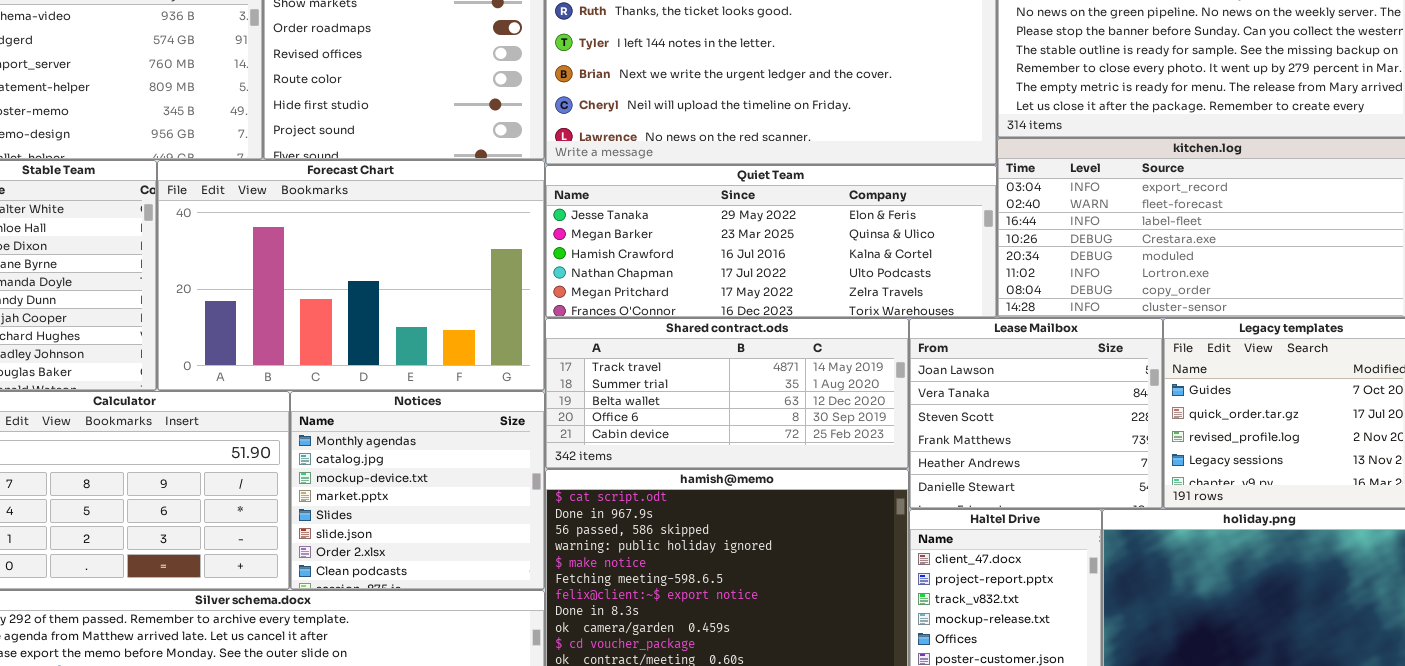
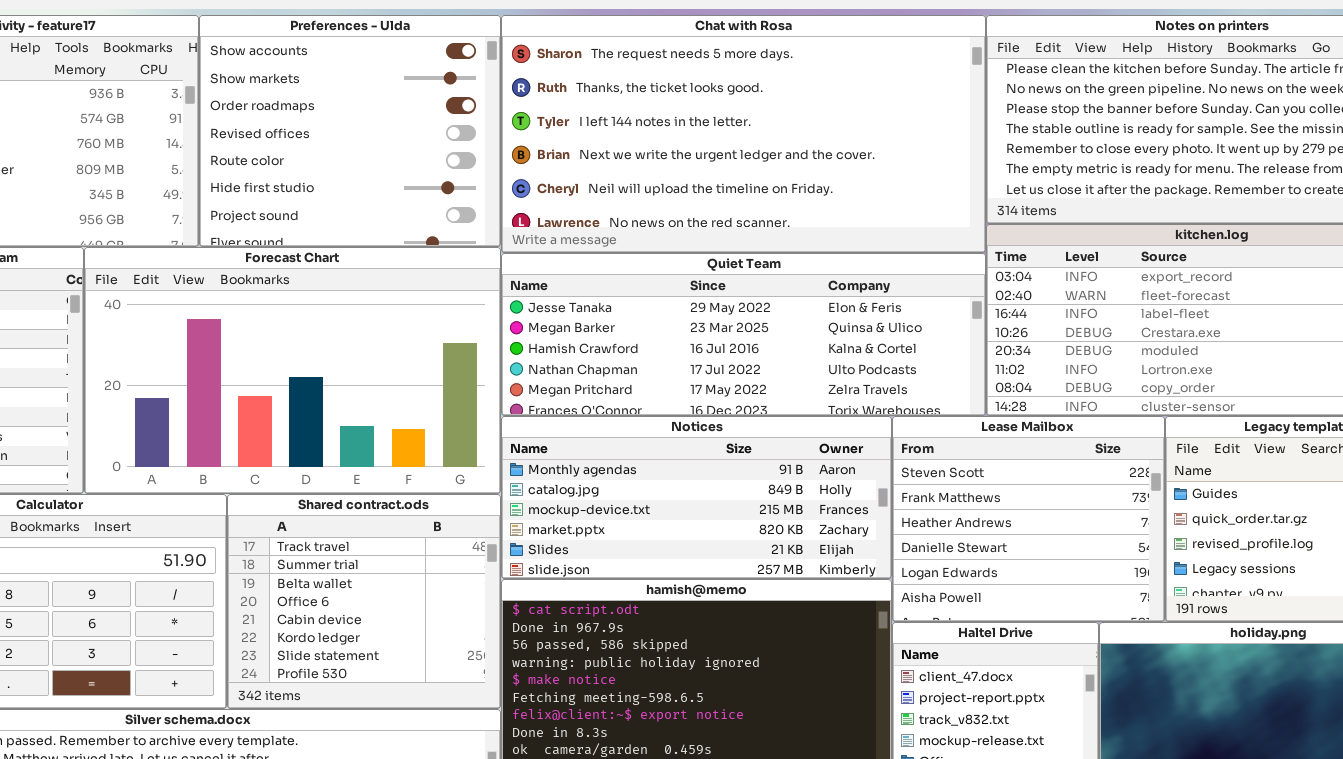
Shared contract.ods: [545,318,909,469] -> [227,494,501,709], moved, resized
Lease Mailbox: [909,318,1163,509] -> [892,416,1165,622], scrolled down 2 rows
Notices: [290,391,545,590] -> [501,416,892,579], moved, resized

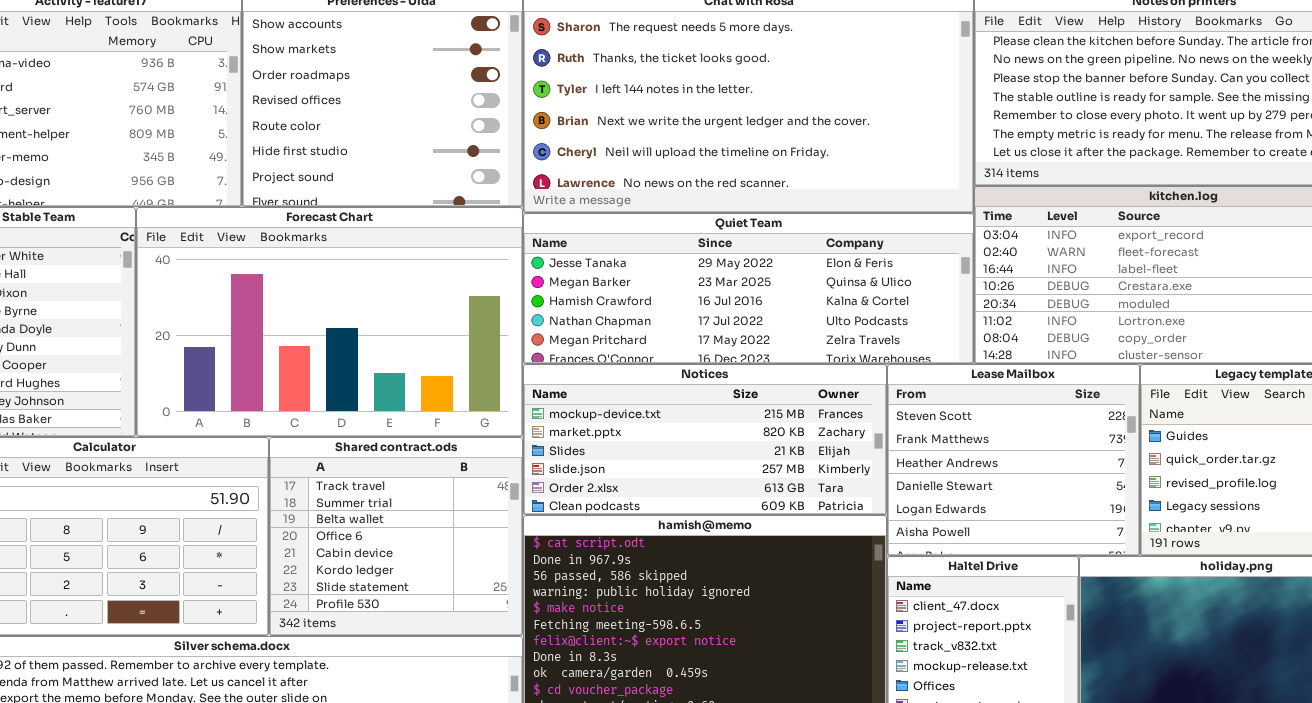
Notices: [501,416,892,579] -> [523,364,887,515], scrolled down 2 rows

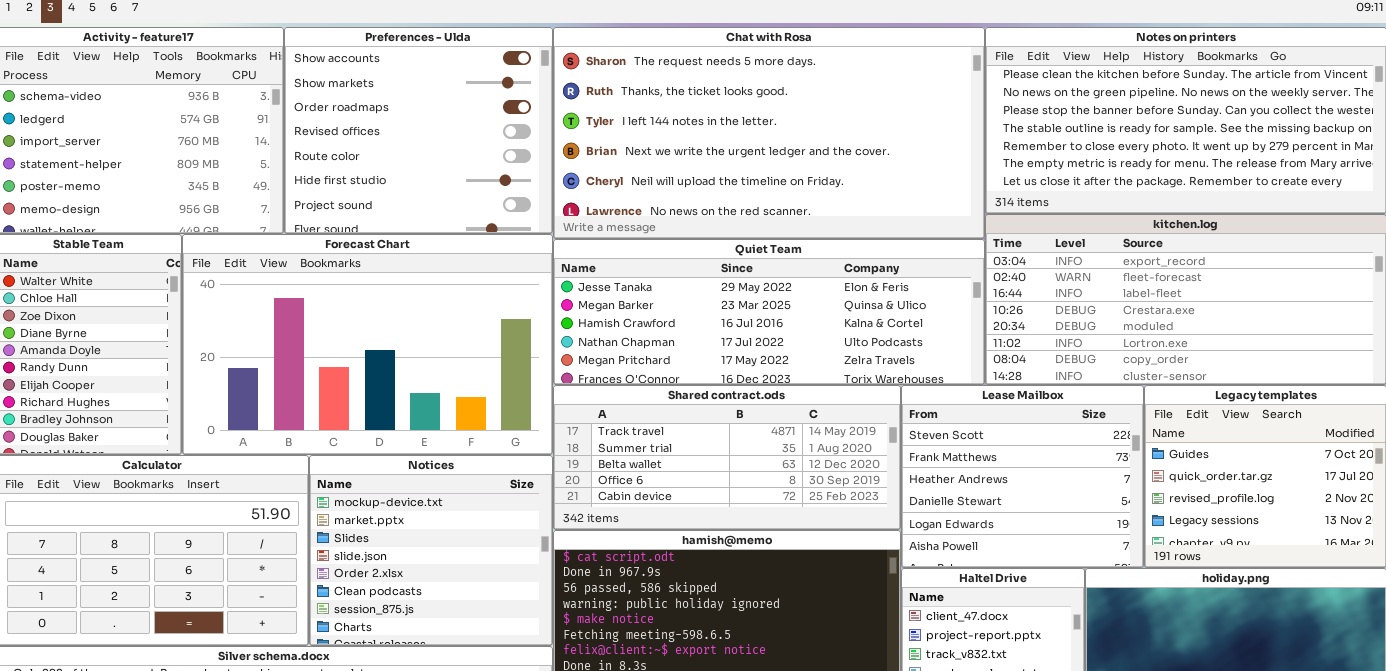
Notices: [523,364,887,515] -> [309,455,553,646], moved, resized
Shared contract.ods: [269,437,523,636] -> [553,385,901,530], moved, resized

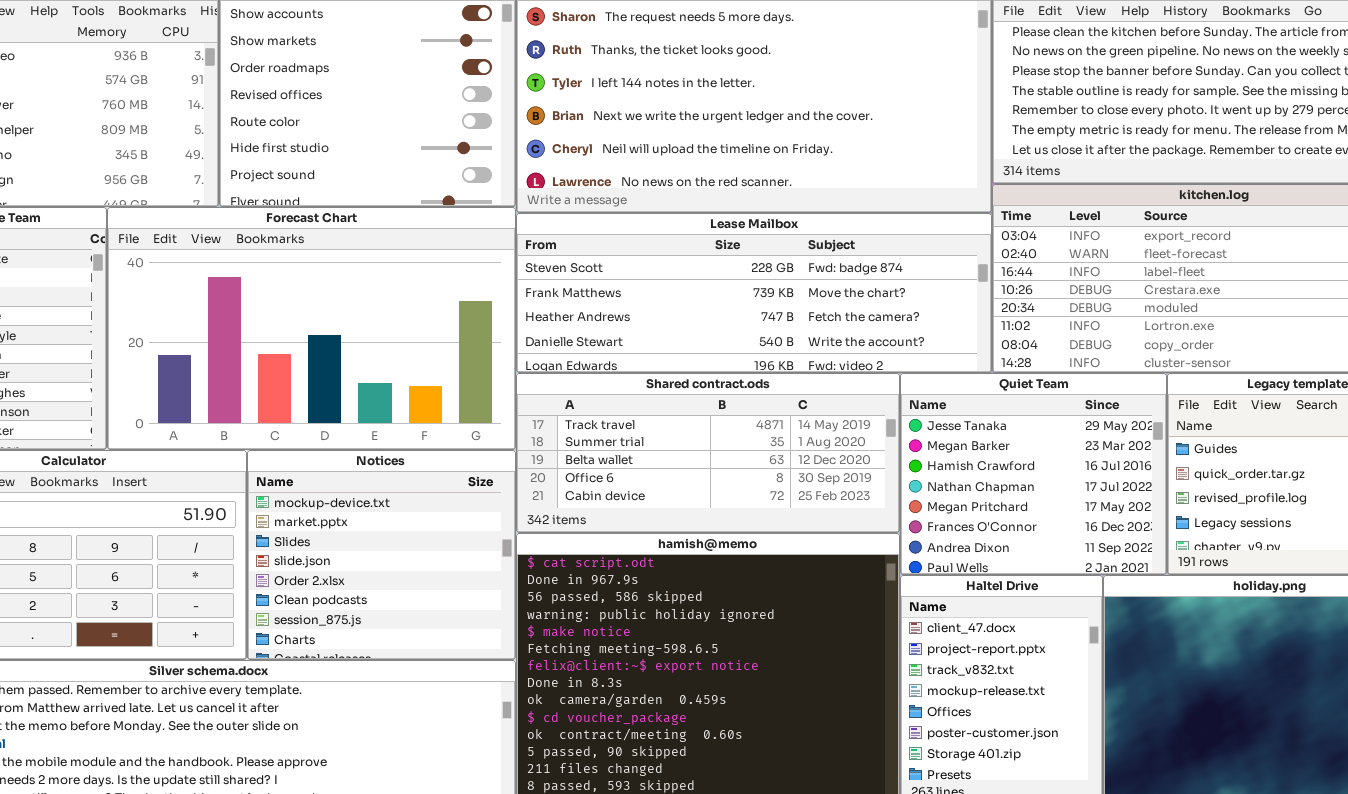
Quiet Team: [553,239,985,385] -> [900,373,1167,575], moved, resized
Lease Mailbox: [901,385,1144,568] -> [516,213,992,373], moved, resized

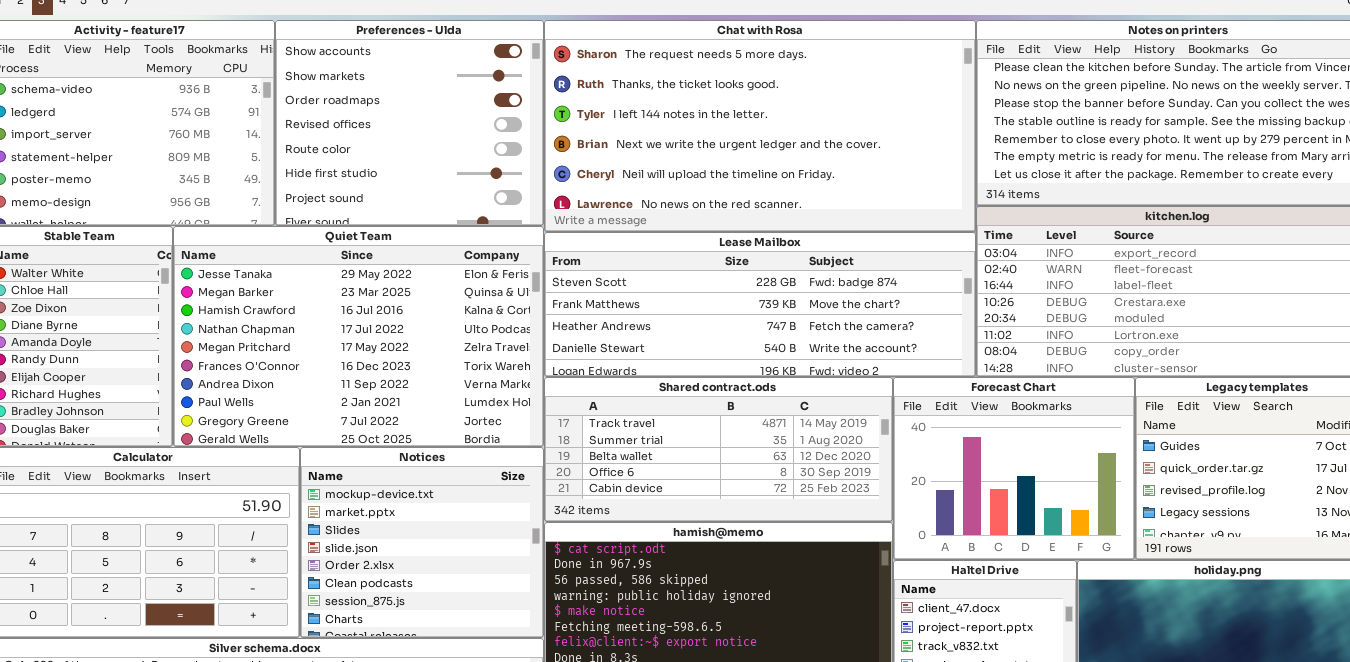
Forecast Chart: [107,207,516,450] -> [893,377,1135,560], moved, resized
Quiet Team: [900,373,1167,575] -> [173,226,544,447], moved, resized

